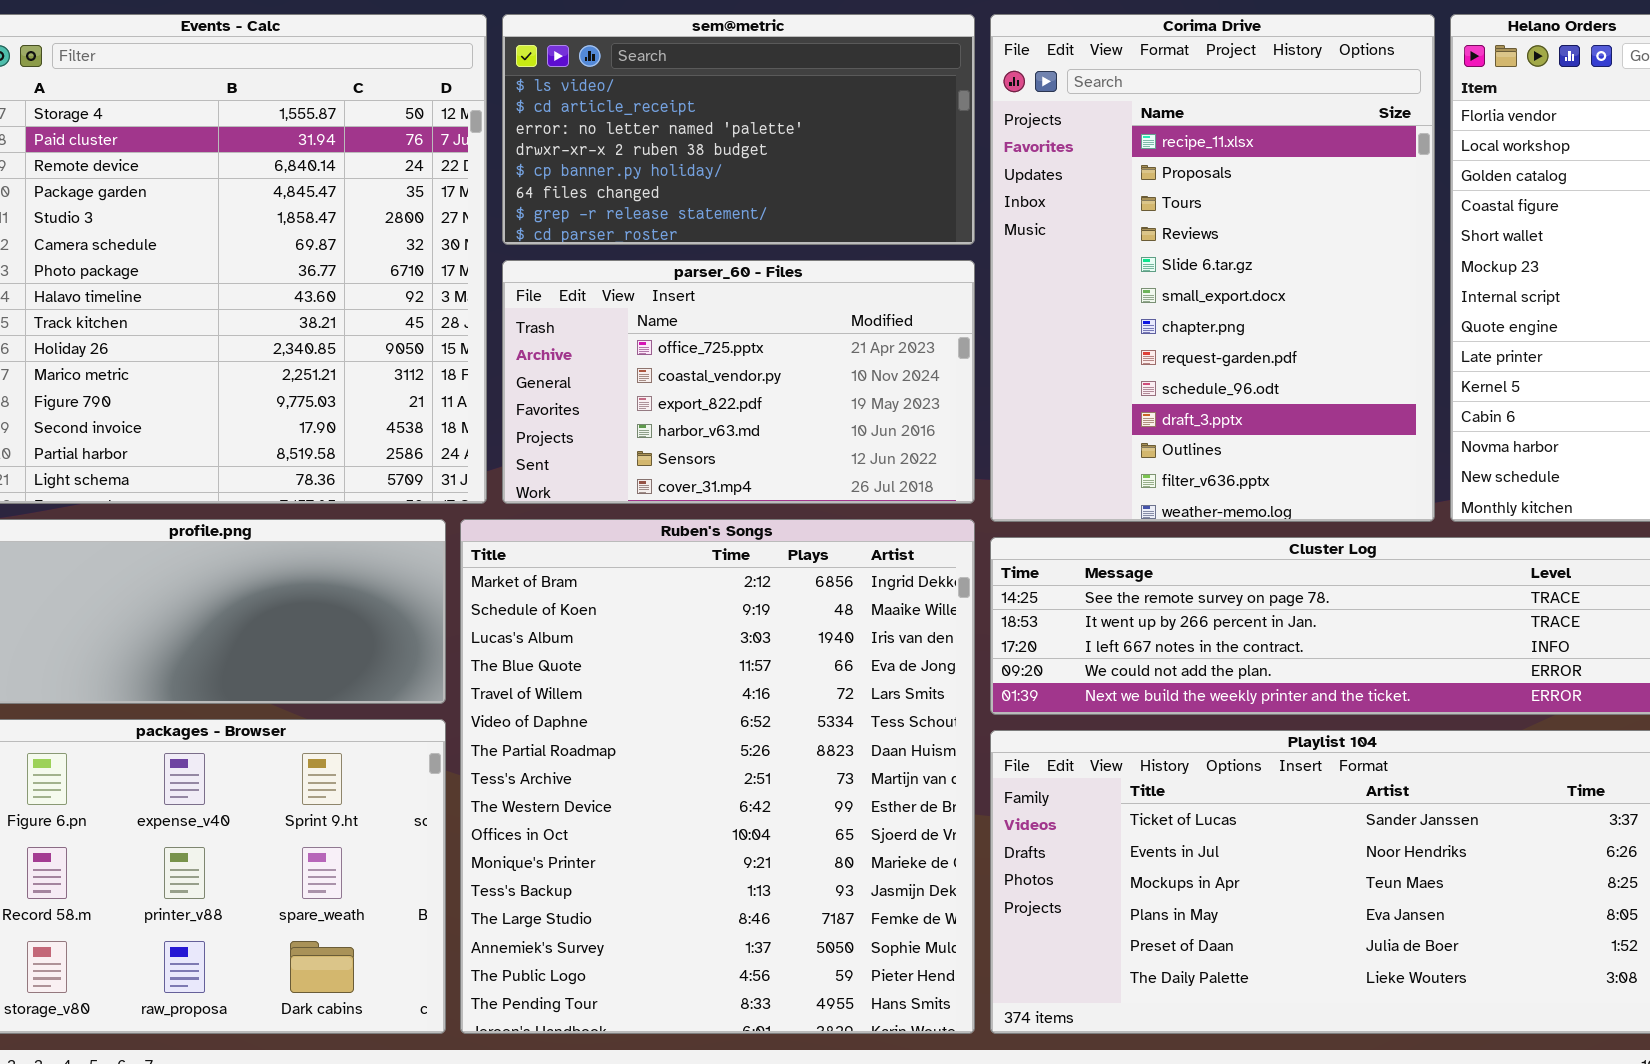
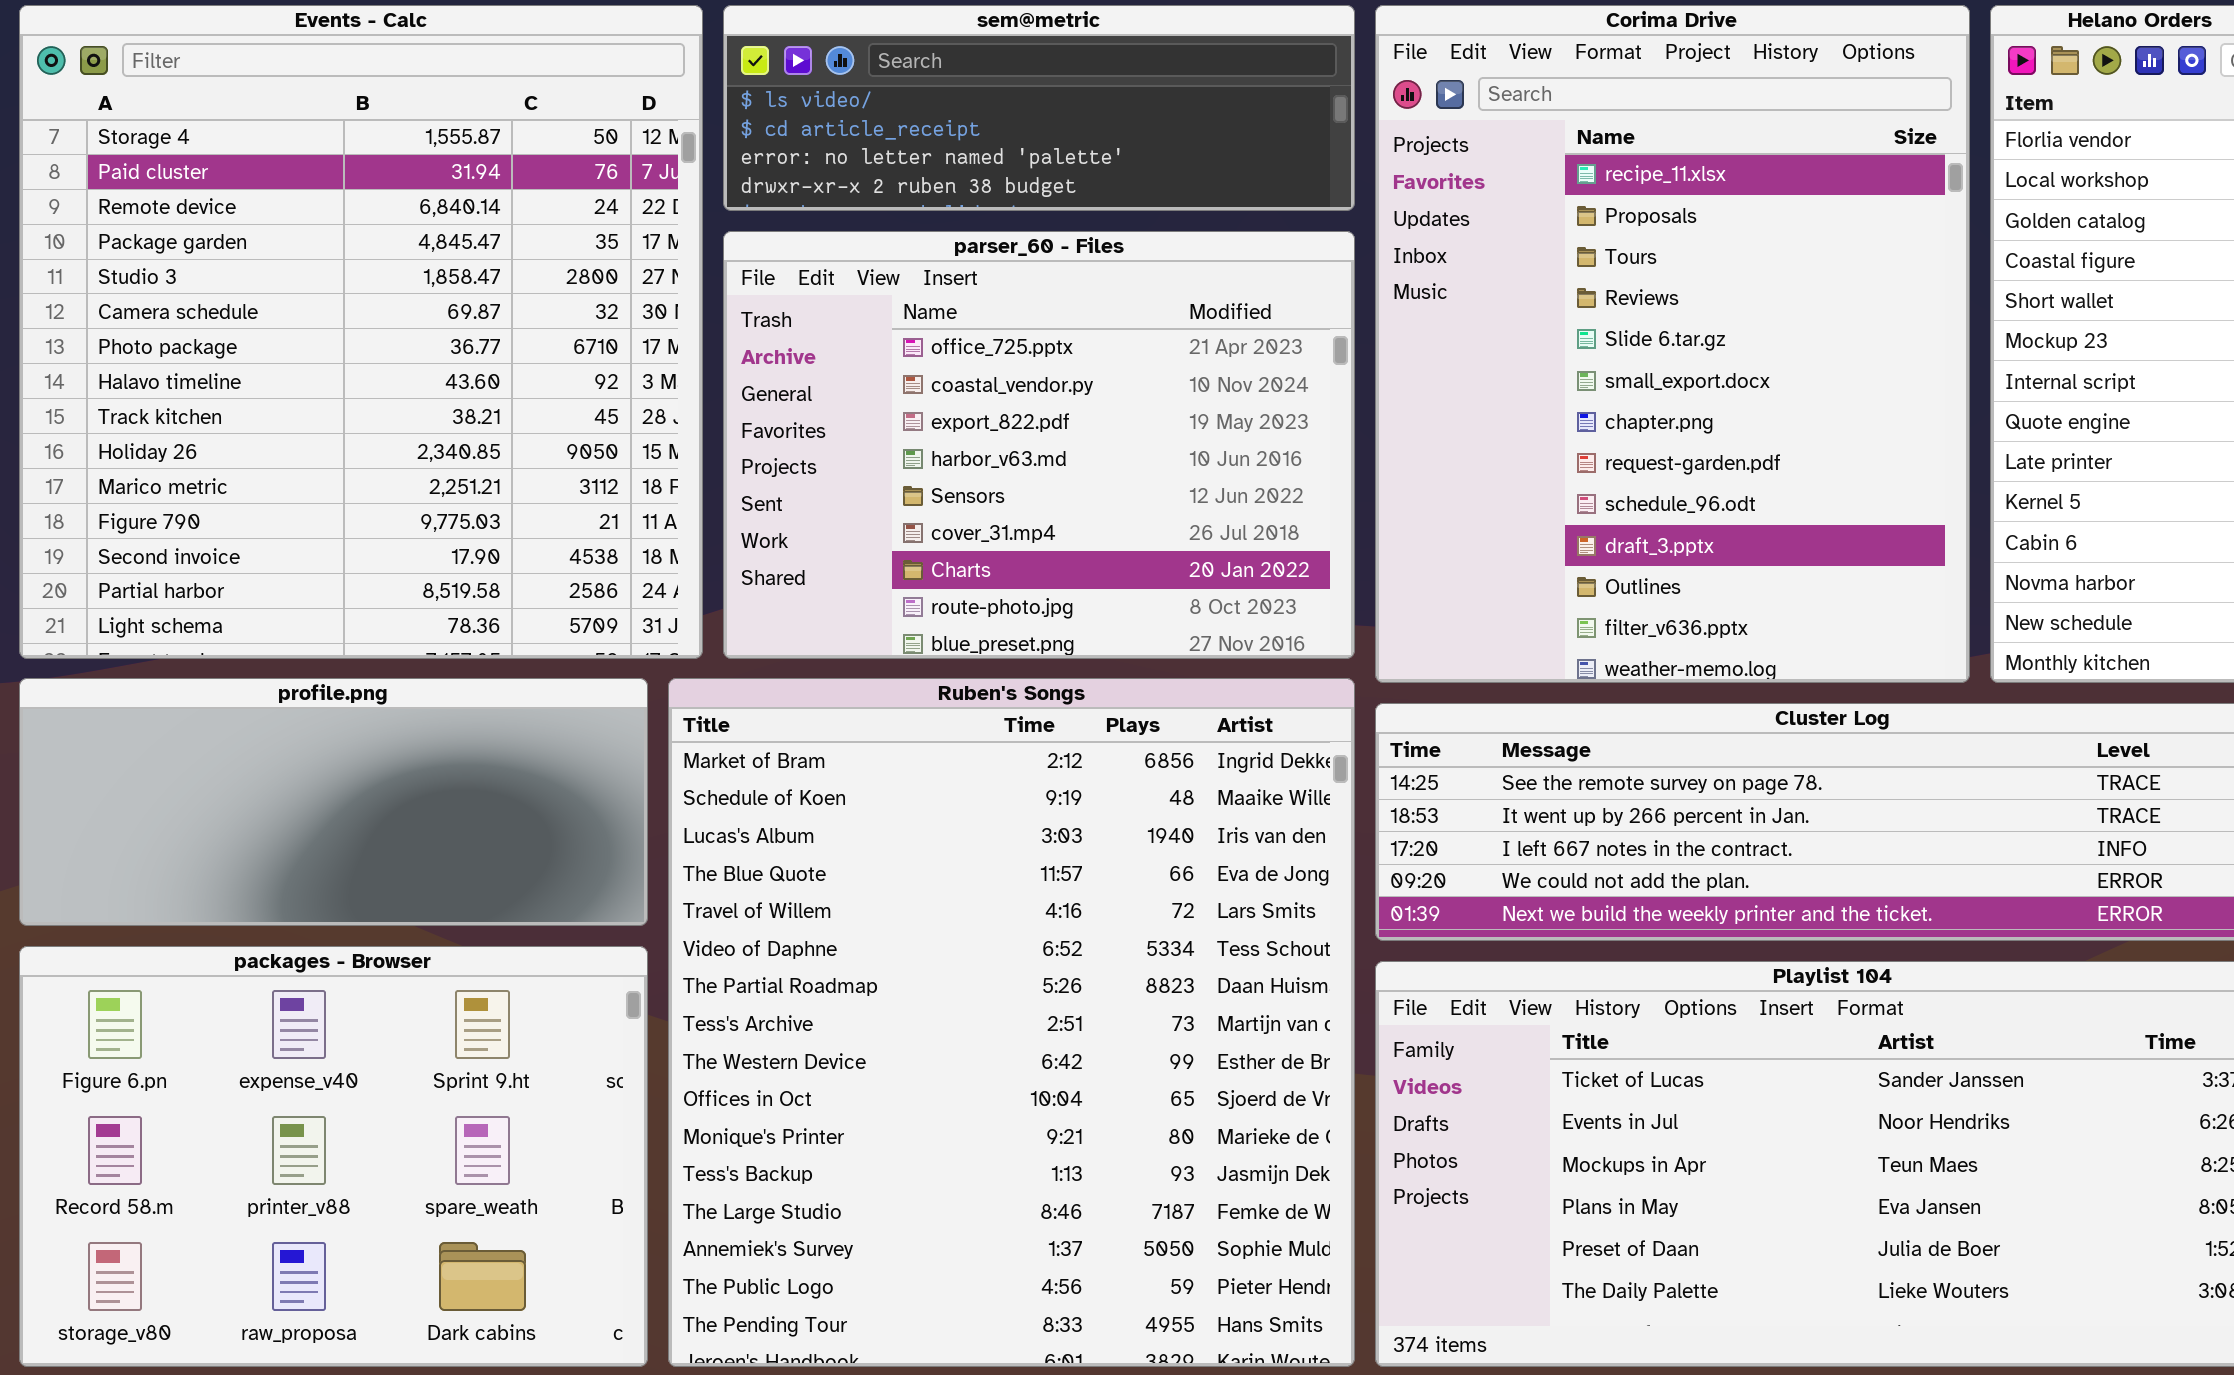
sem@metric: [502,14,975,245] -> [723,5,1355,211], resized
parser_60 - Files: [502,260,975,504] -> [723,231,1355,659], resized

